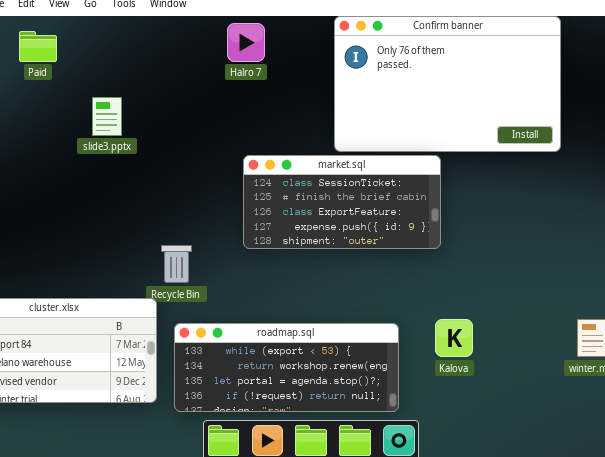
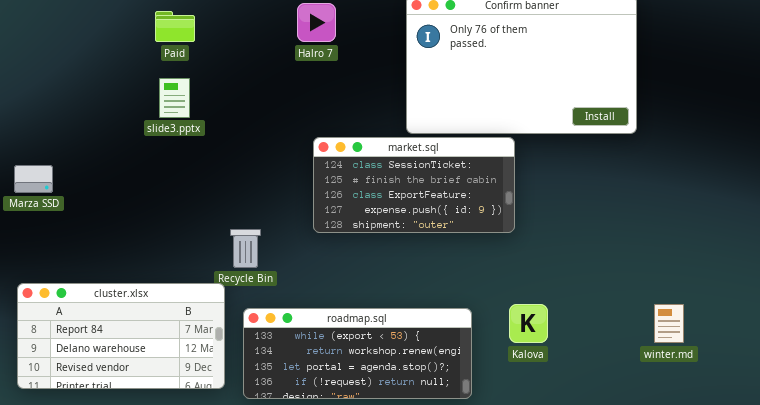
Paid: [19,31,57,62] -> [155,11,195,42], moved

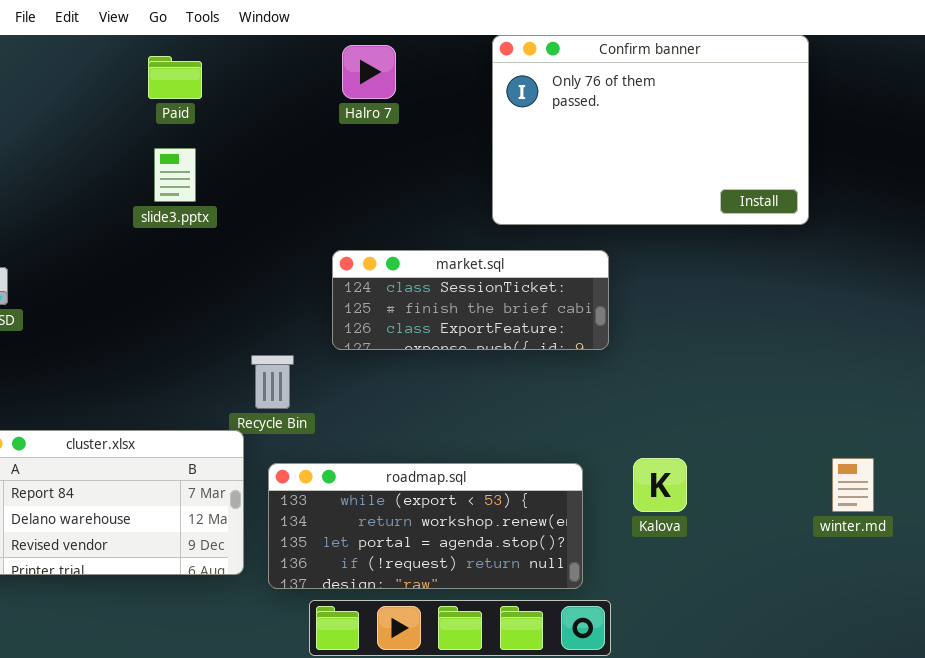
market.sql: [313,137,515,233] -> [332,250,609,350], moved, resized

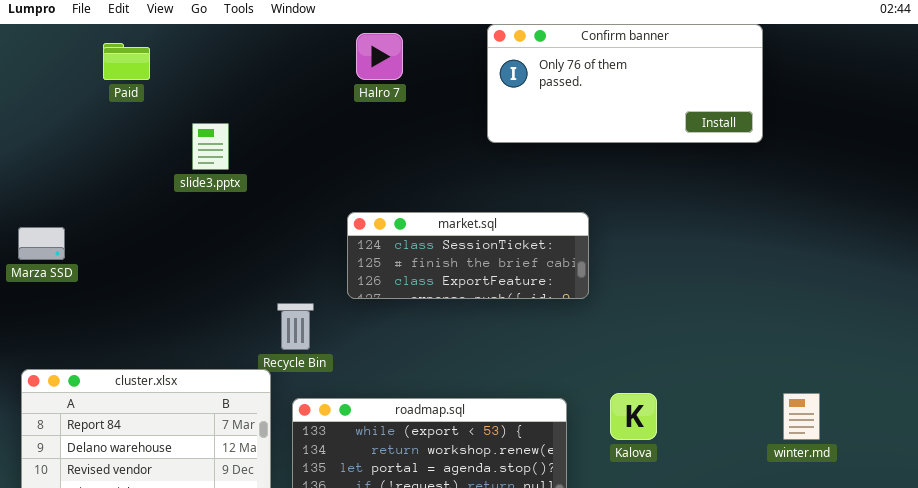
Confirm banner: [492,35,809,225] -> [487,24,763,143], resized
Paid: [148,56,202,99] -> [103,43,150,80], moved

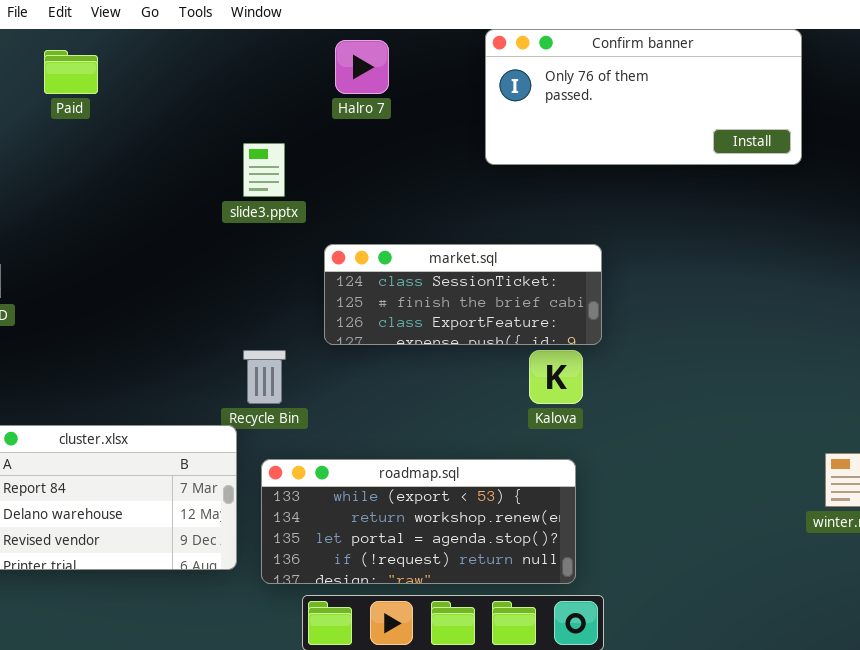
slide3.pptx: [192,123,229,170] -> [243,143,285,197], moved
Kalova: [610,393,657,440] -> [529,350,583,404], moved

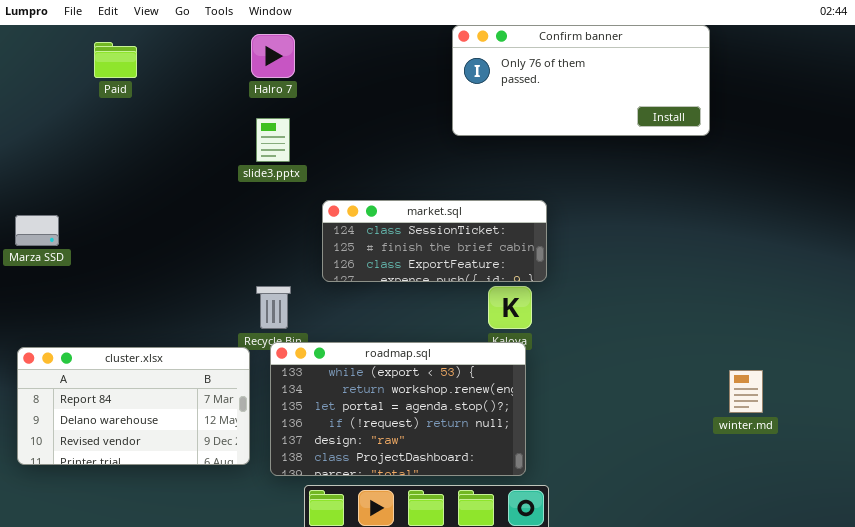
Halro 7: [335,40,389,94] -> [251,34,295,78], moved
roadmap.sql: [261,459,576,584] -> [270,342,526,476], resized

